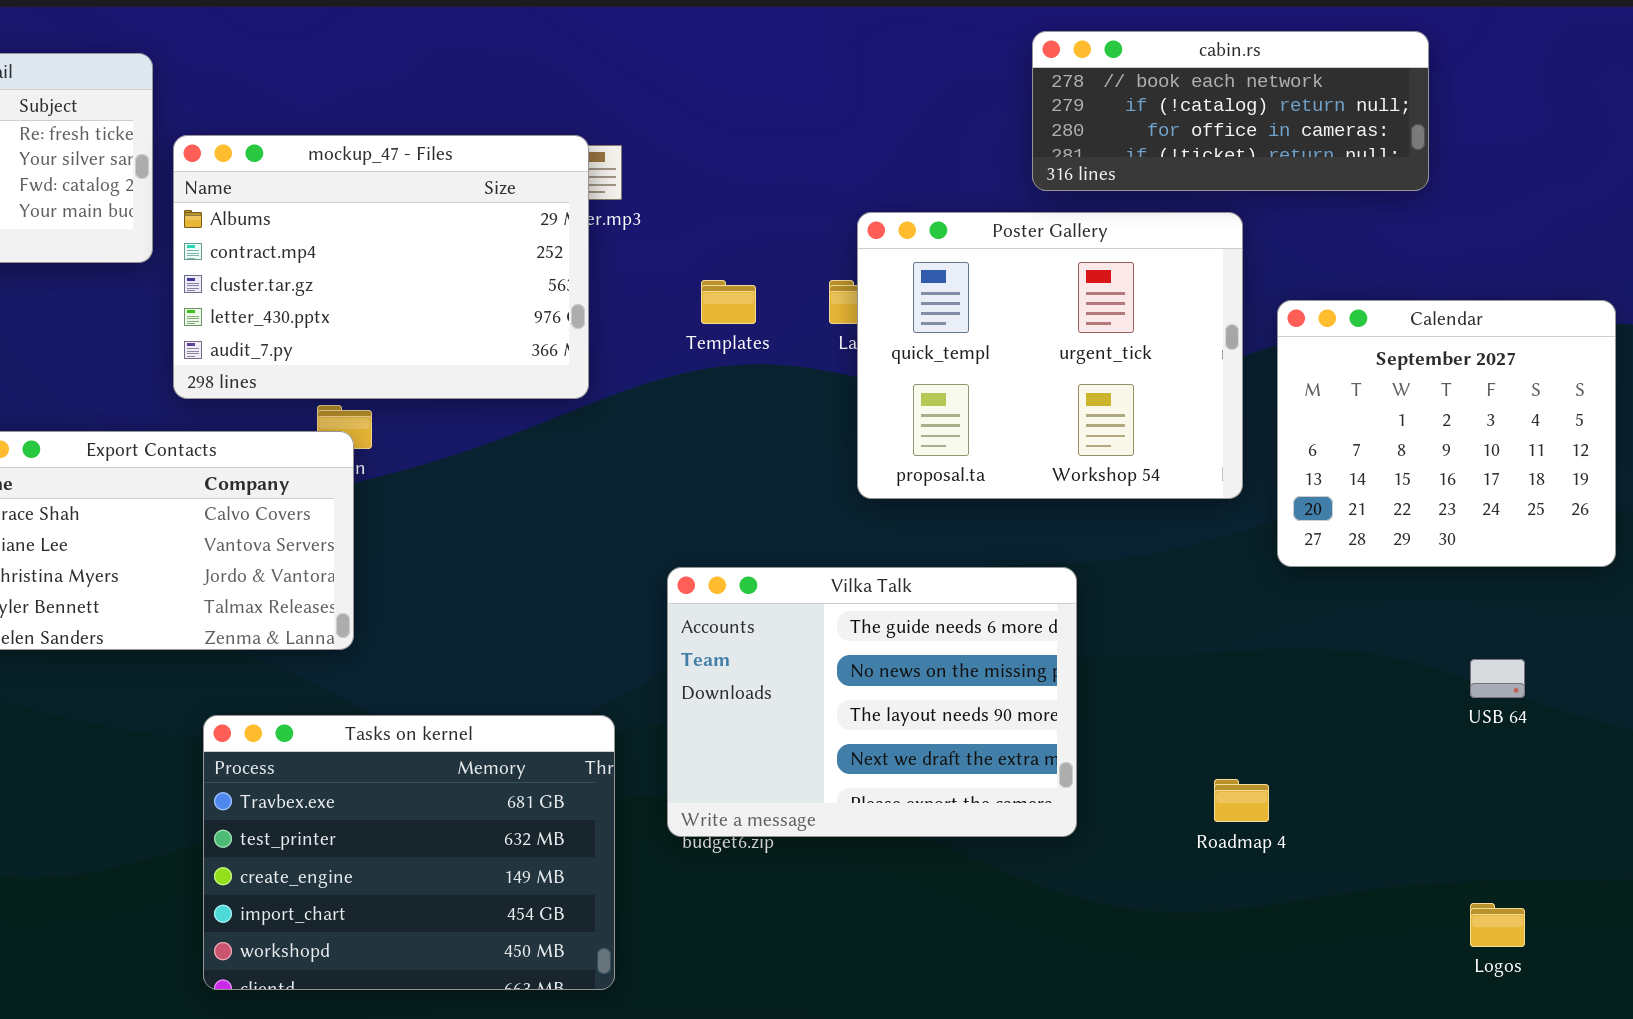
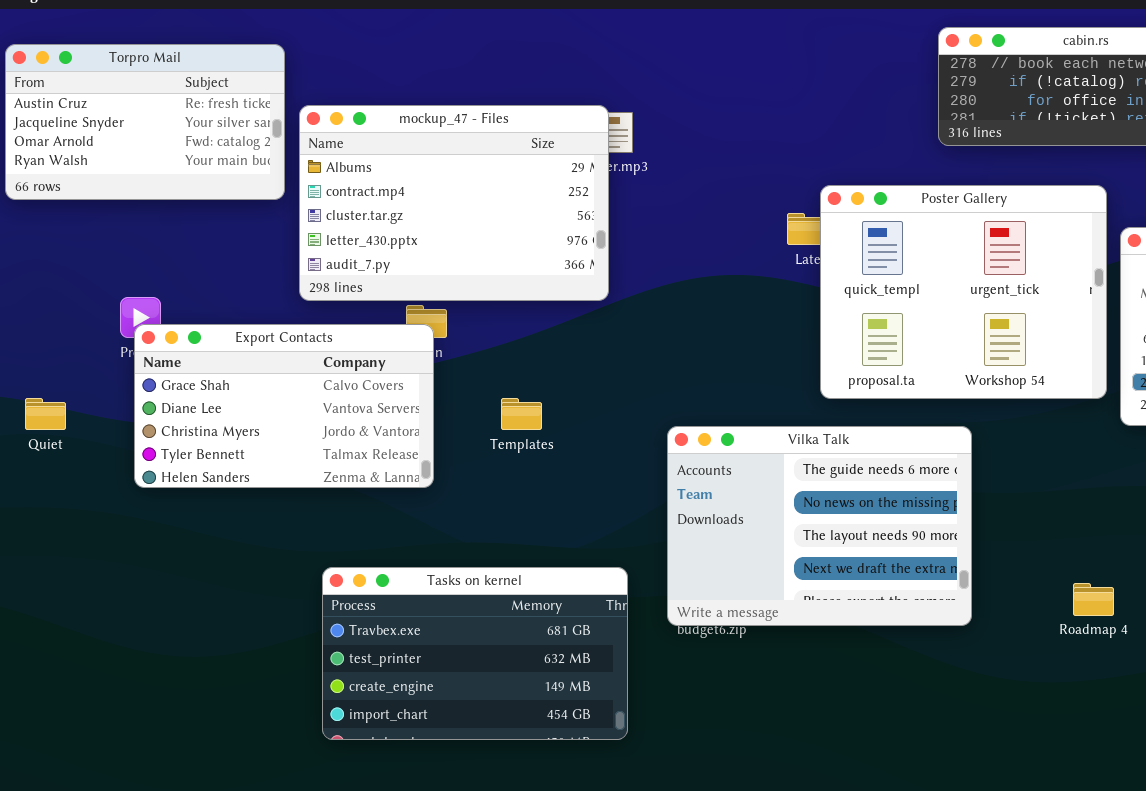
Poster Gallery: [857,212,1243,499] -> [820,185,1107,399], moved
Templates: [701,280,756,324] -> [501,398,542,430], moved
Tasks on kernel: [203,715,615,990] -> [322,567,628,740], resized

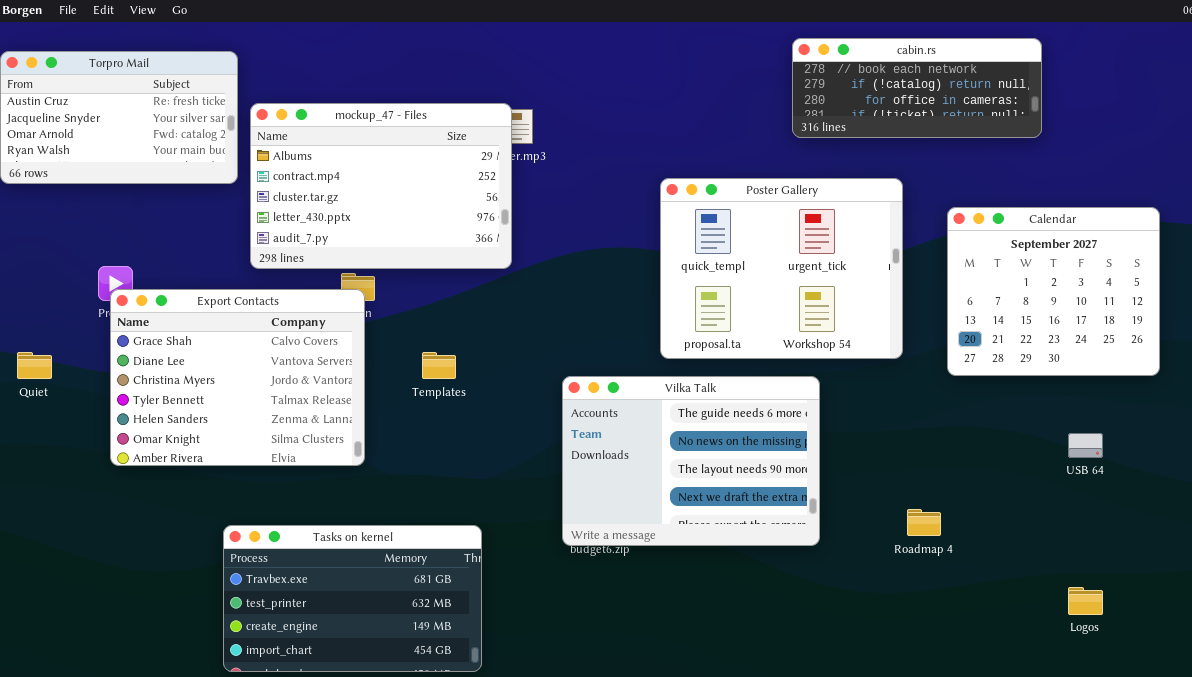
Poster Gallery: [820,185,1107,399] -> [660,178,903,359], moved
Export Contacts: [134,324,434,488] -> [110,289,365,466], resized
Tasks on kernel: [322,567,628,740] -> [223,525,482,672], moved

